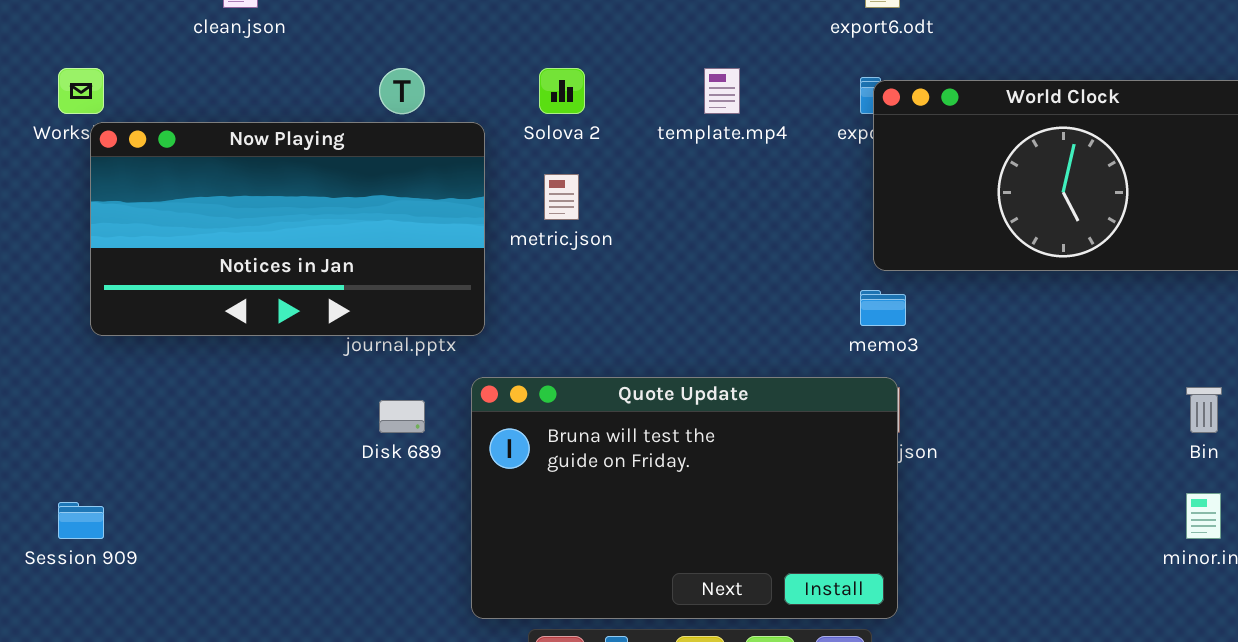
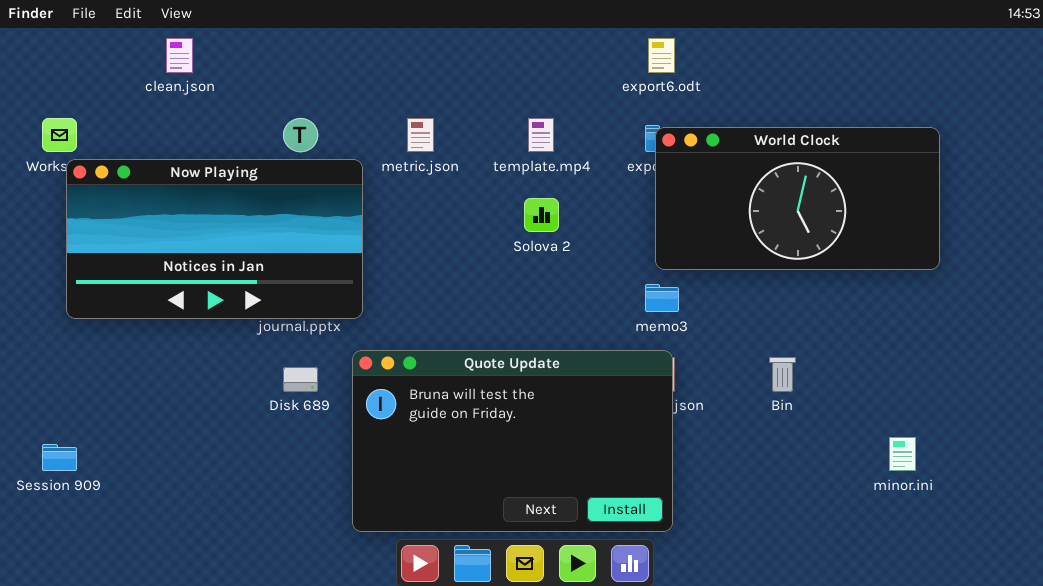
Solova 2: [539,68,585,114] -> [524,198,559,232], moved
metric.json: [544,174,579,220] -> [407,118,434,152], moved
Bin: [1186,387,1222,433] -> [769,357,796,392], moved

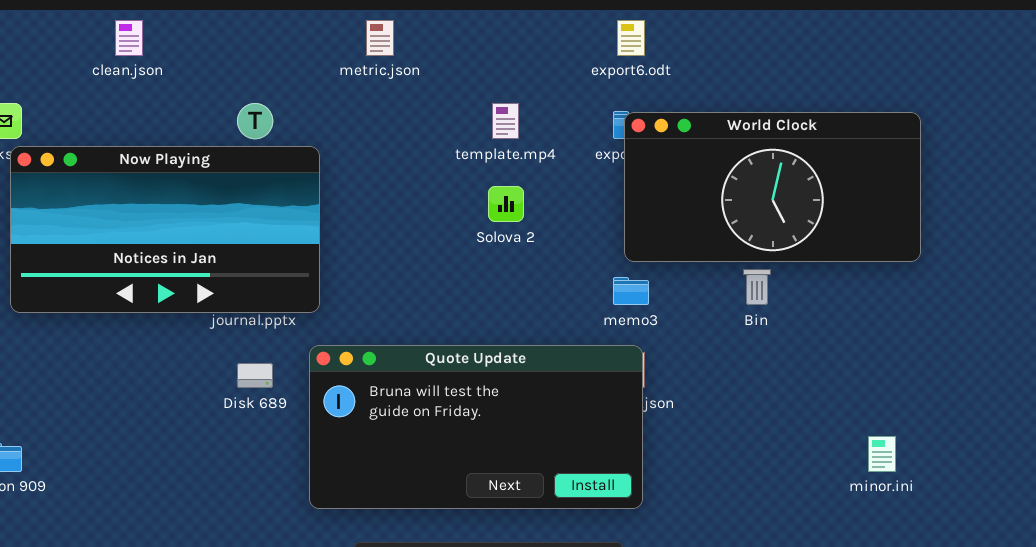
metric.json: [407,118,434,152] -> [366,20,394,56], moved
Quote Update: [352,350,673,532] -> [309,345,643,509], resized
Bin: [769,357,796,392] -> [743,269,771,305], moved

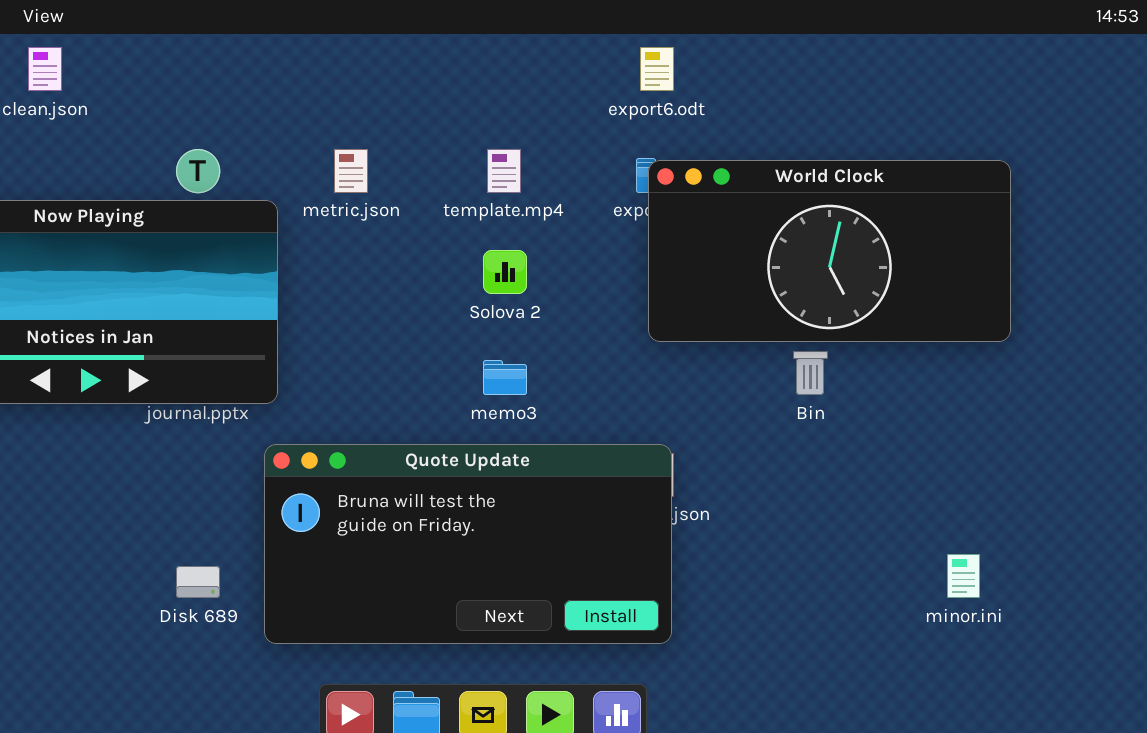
metric.json: [366,20,394,56] -> [334,149,368,193], moved
memo3: [613,277,649,305] -> [483,360,527,395], moved
Disk 689: [237,363,273,388] -> [176,566,220,598], moved

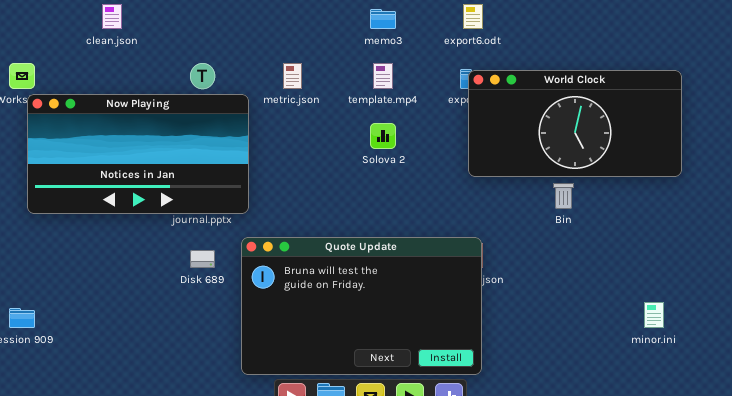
memo3: [483,360,527,395] -> [370,9,396,29], moved
Quote Update: [264,444,672,644] -> [241,237,482,375], resized
Disk 689: [176,566,220,598] -> [190,250,215,268], moved

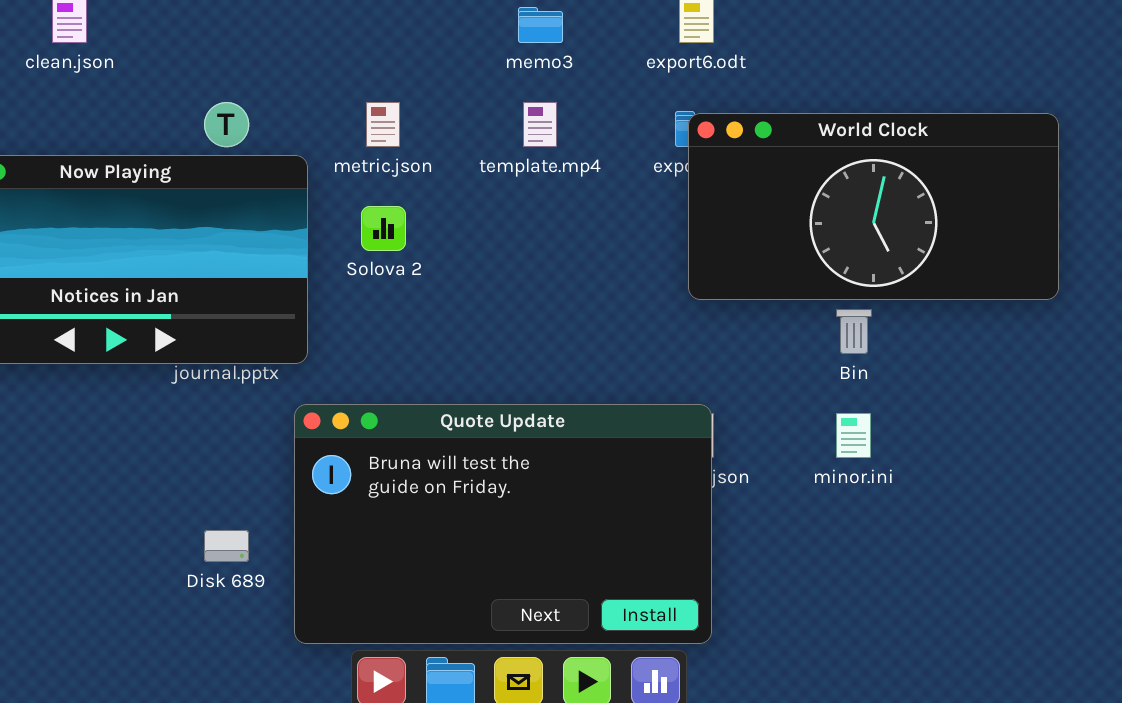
Solova 2: [370,123,396,149] -> [361,206,406,251], moved
Disk 689: [190,250,215,268] -> [204,530,249,562], moved
minor.ini: [644,302,664,328] -> [836,413,871,458], moved

